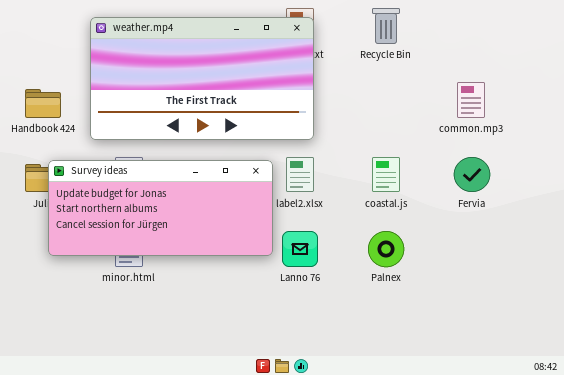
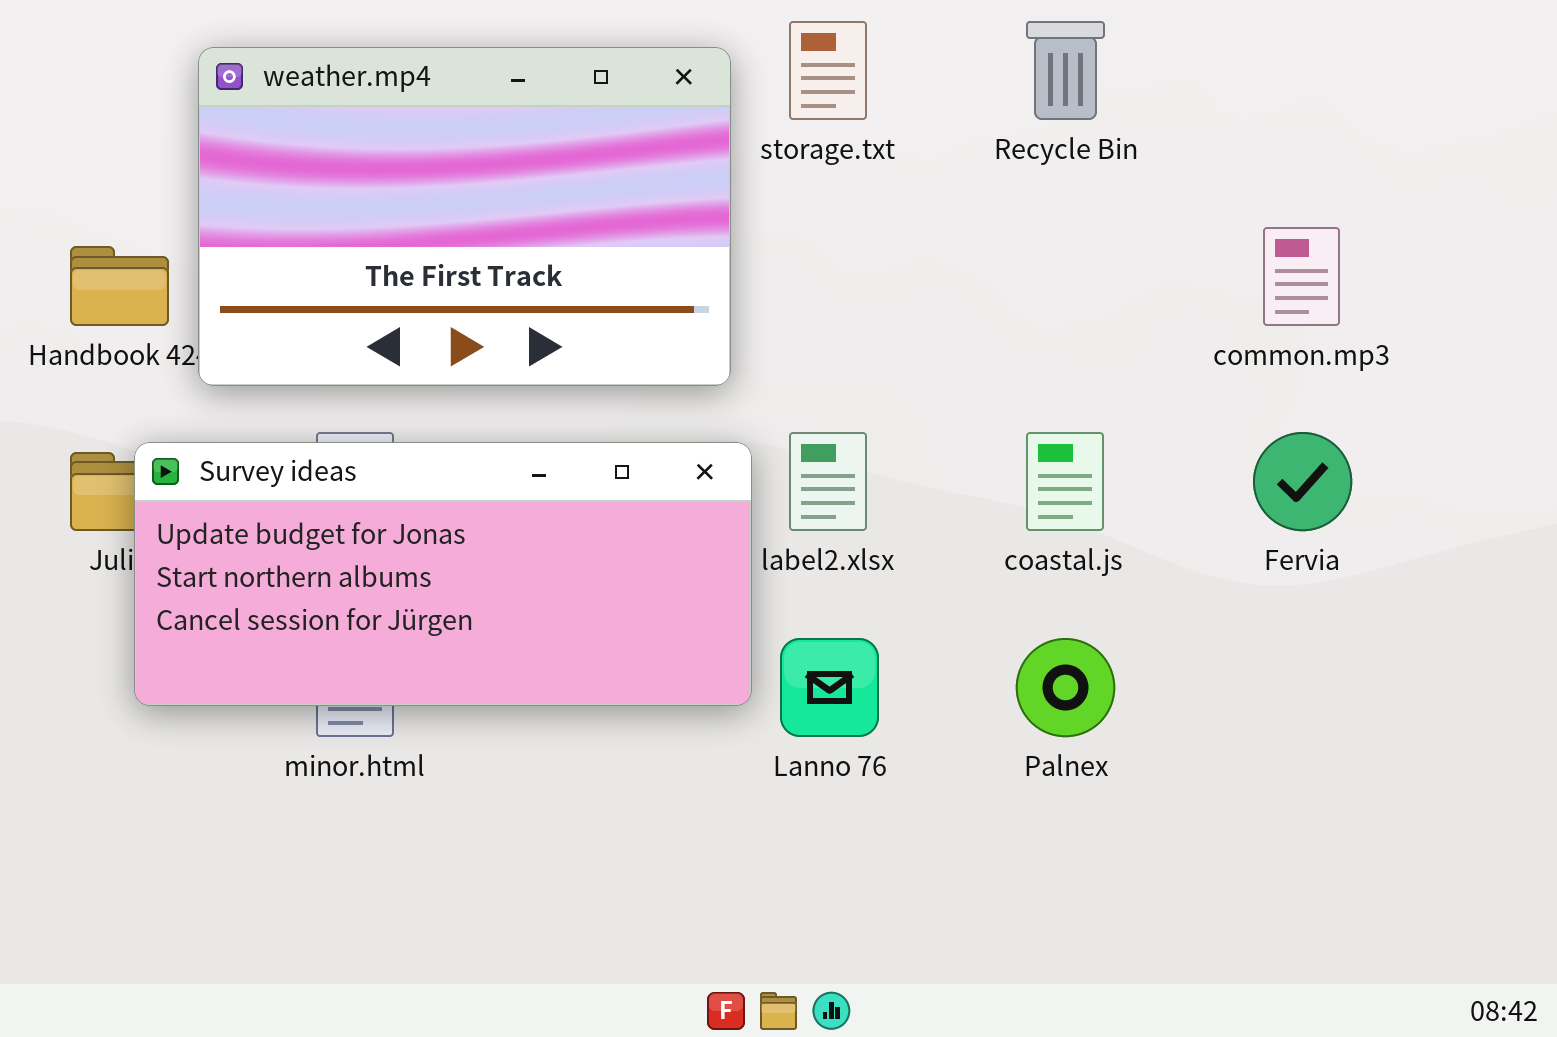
weather.mp4: [90,17,314,140] -> [198,47,731,386], moved, resized

